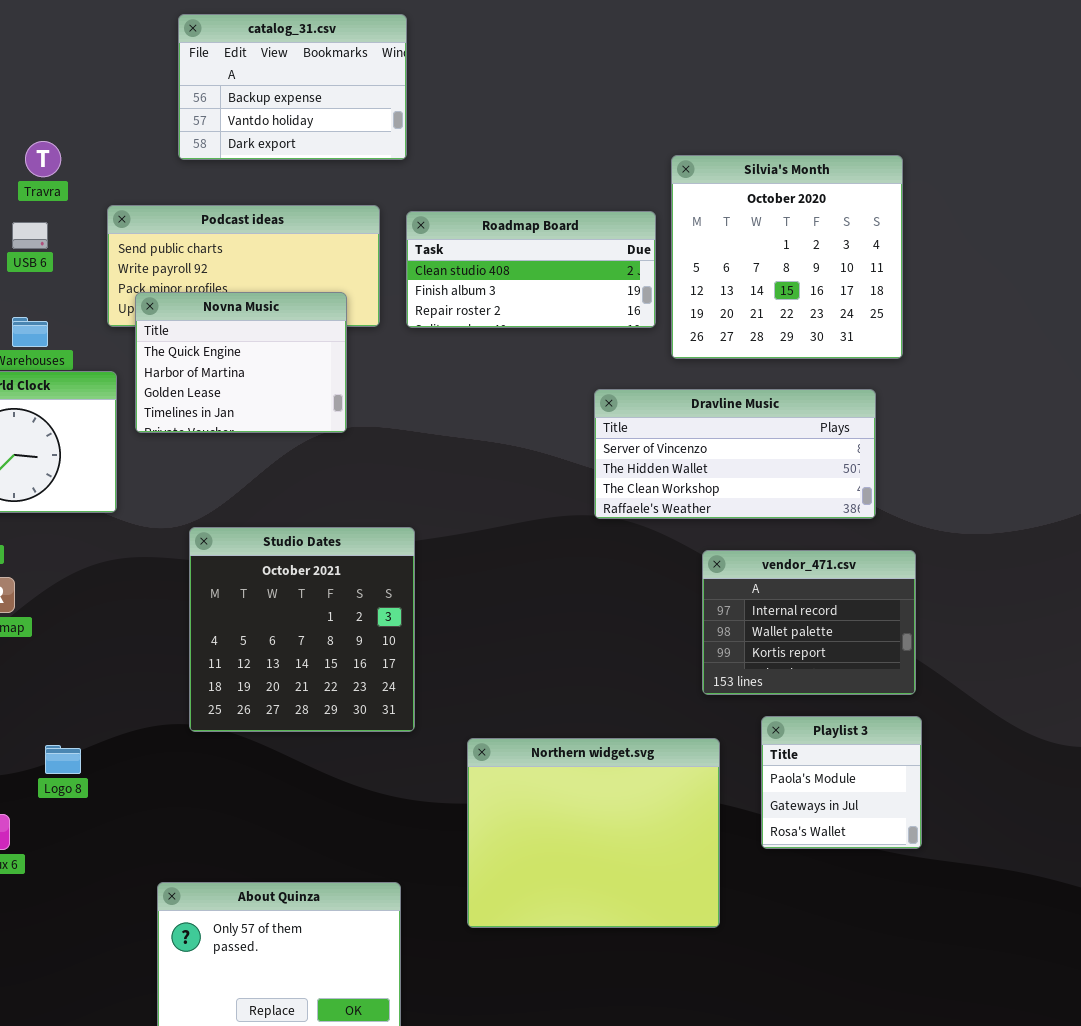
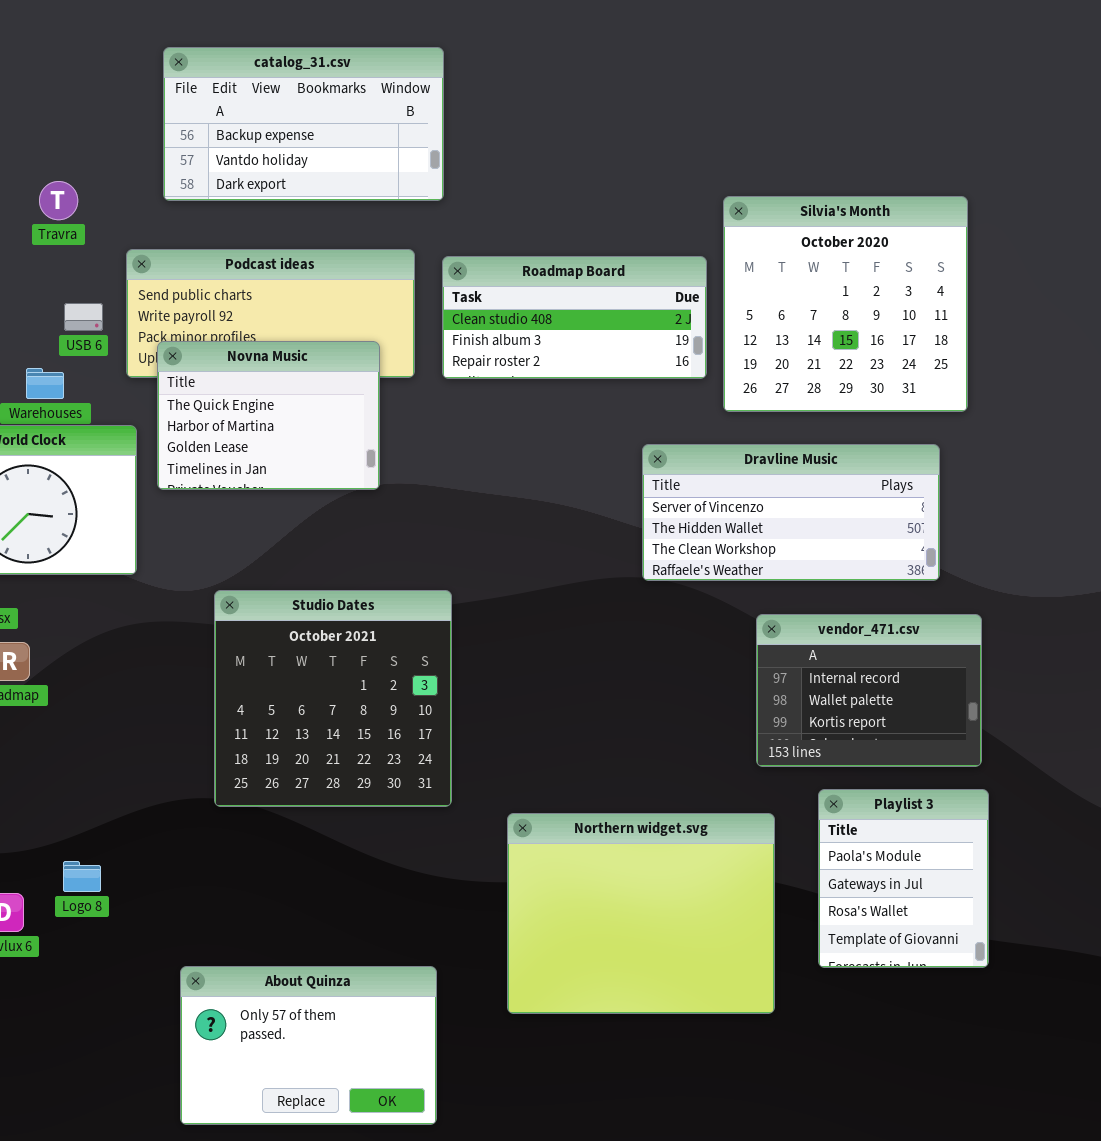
catalog_31.csv: [178,14,407,160] -> [163,47,444,201], resized
USB 6: [12,222,48,249] -> [64,303,103,331], moved
Playlist 3: [761,716,922,849] -> [818,789,989,968], resized
Logo 8: [45,745,81,774] -> [63,861,101,892], moved

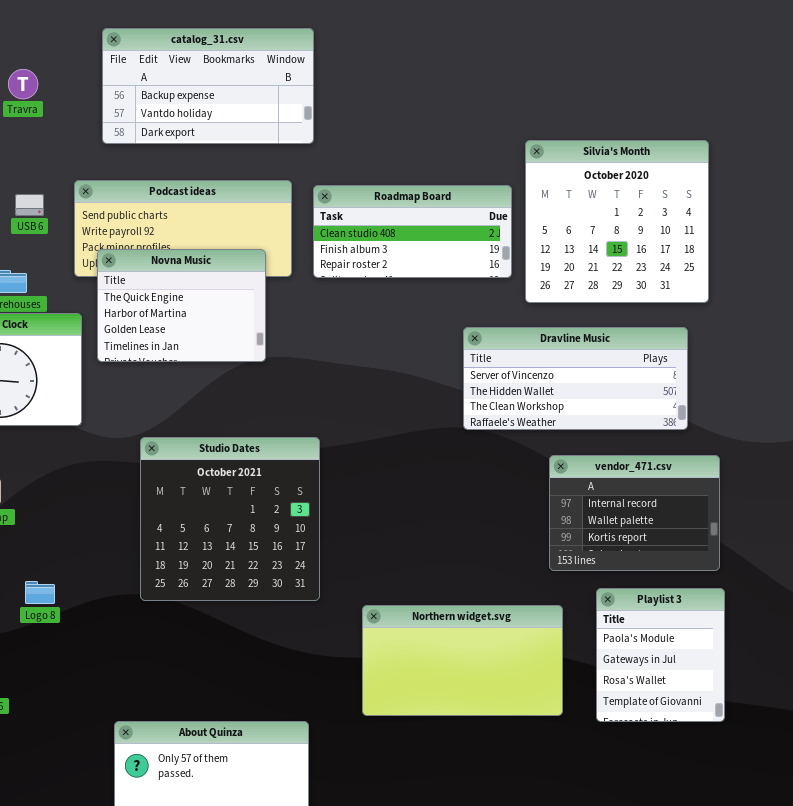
Travra: [39,181,78,220] -> [8,69,38,99], moved
USB 6: [64,303,103,331] -> [15,194,44,216], moved
Northern widget.svg: [507,813,775,1014] -> [362,605,563,716], resized
Logo 8: [63,861,101,892] -> [25,581,55,604], moved

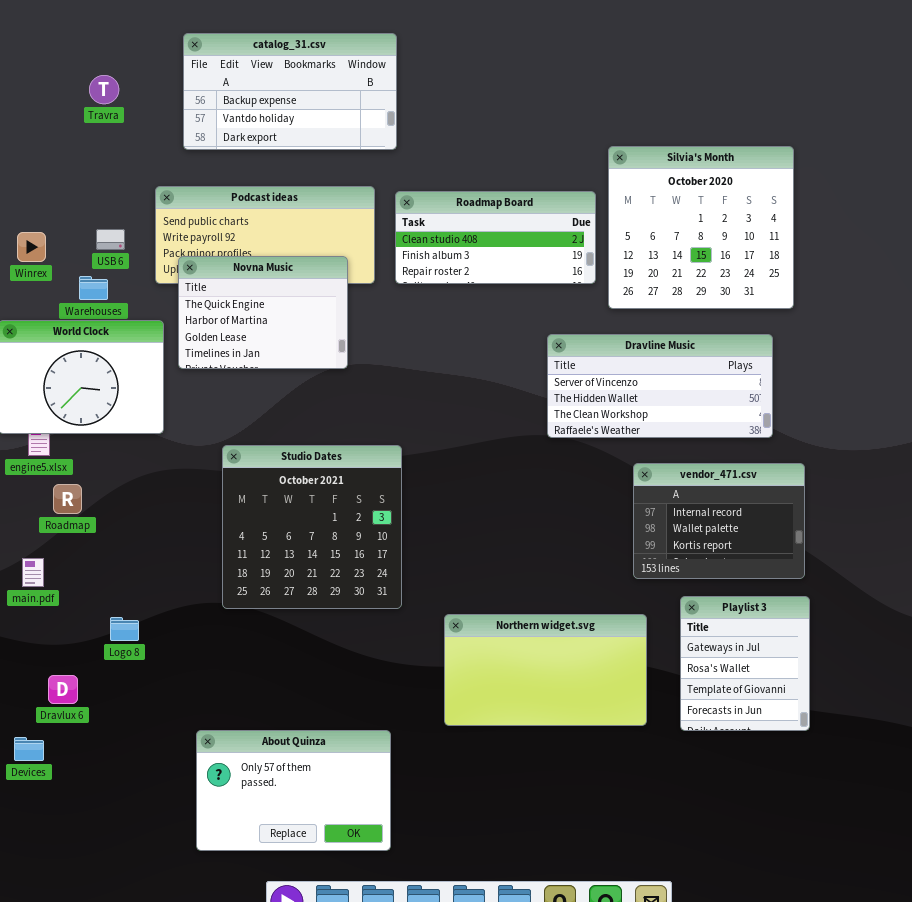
USB 6: [15,194,44,216] -> [96,229,125,250], moved
Logo 8: [25,581,55,604] -> [110,617,139,641], moved
Playlist 3: [596,588,725,722] -> [680,596,810,731], scrolled down 1 row

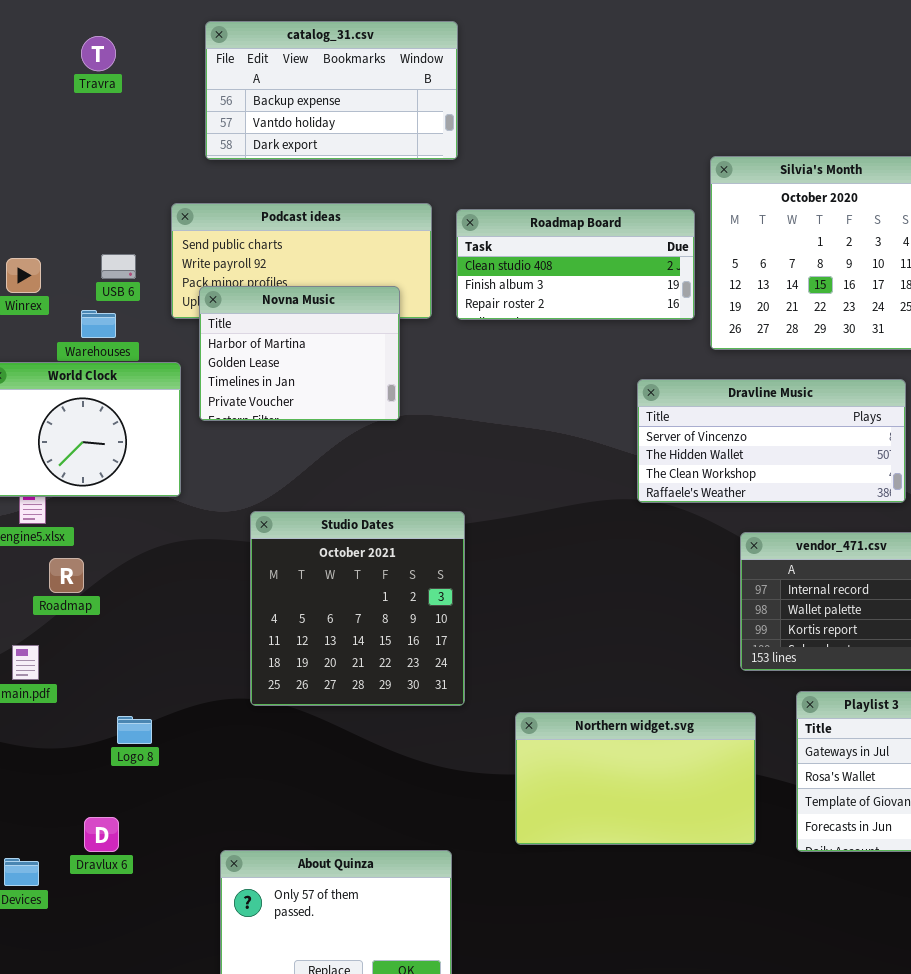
Travra: [89,75,119,104] -> [81,36,116,71], moved
Novna Music: [178,256,348,369] -> [199,286,400,421], scrolled down 1 row
Dravlux 6: [48,675,78,704] -> [84,817,119,852], moved

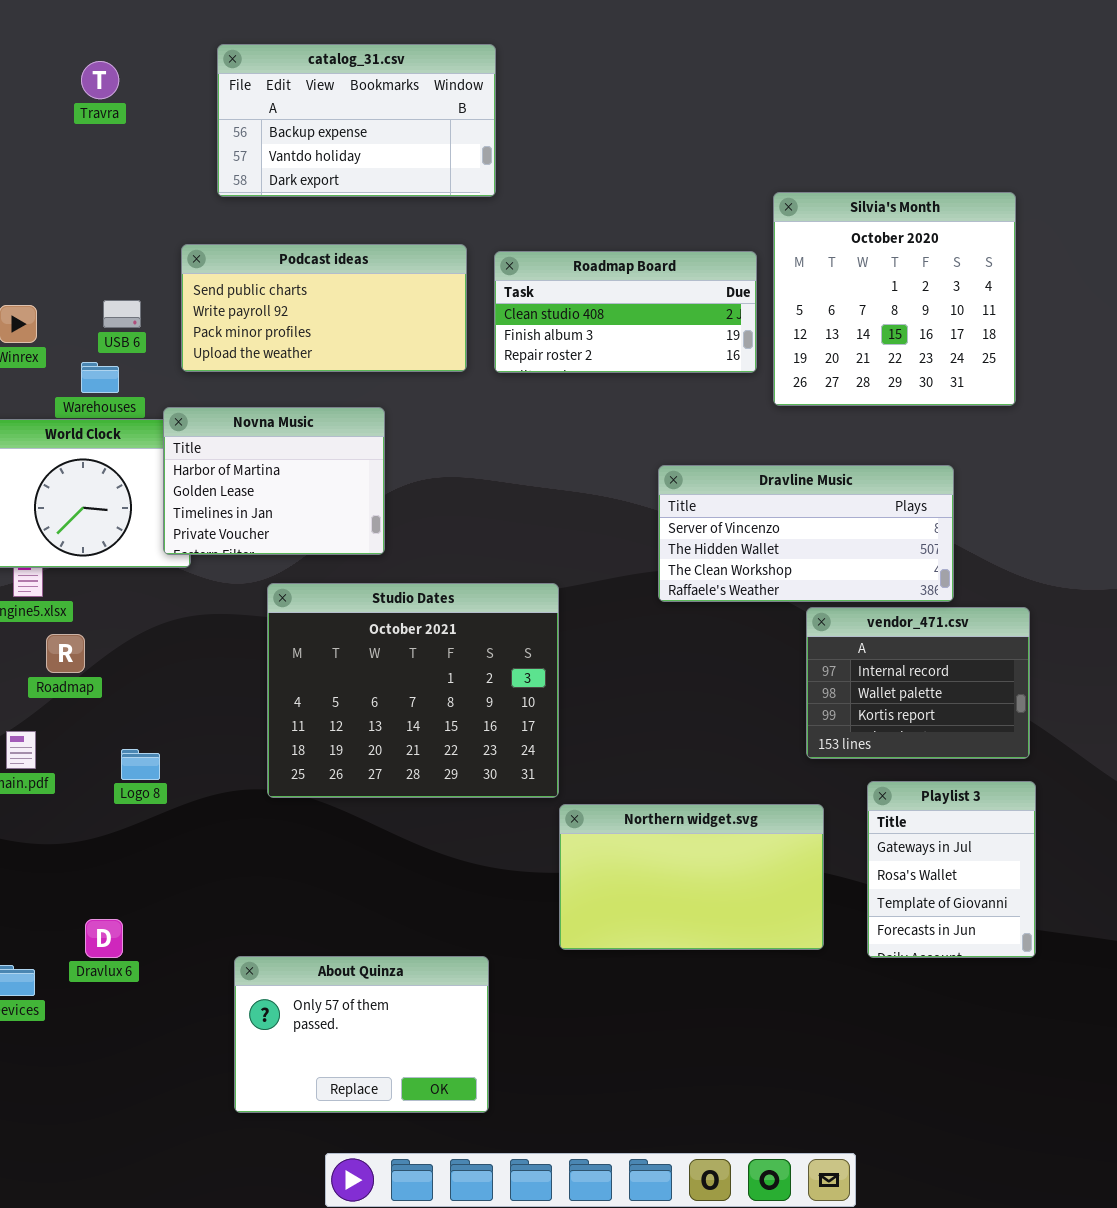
Novna Music: [199,286,400,421] -> [163,407,385,555], moved
Dravline Music: [637,379,906,503] -> [658,465,954,602], moved
Studio Dates: [250,511,465,706] -> [267,583,559,798], resized
Logo 8: [117,716,152,744] -> [121,749,160,780], moved

